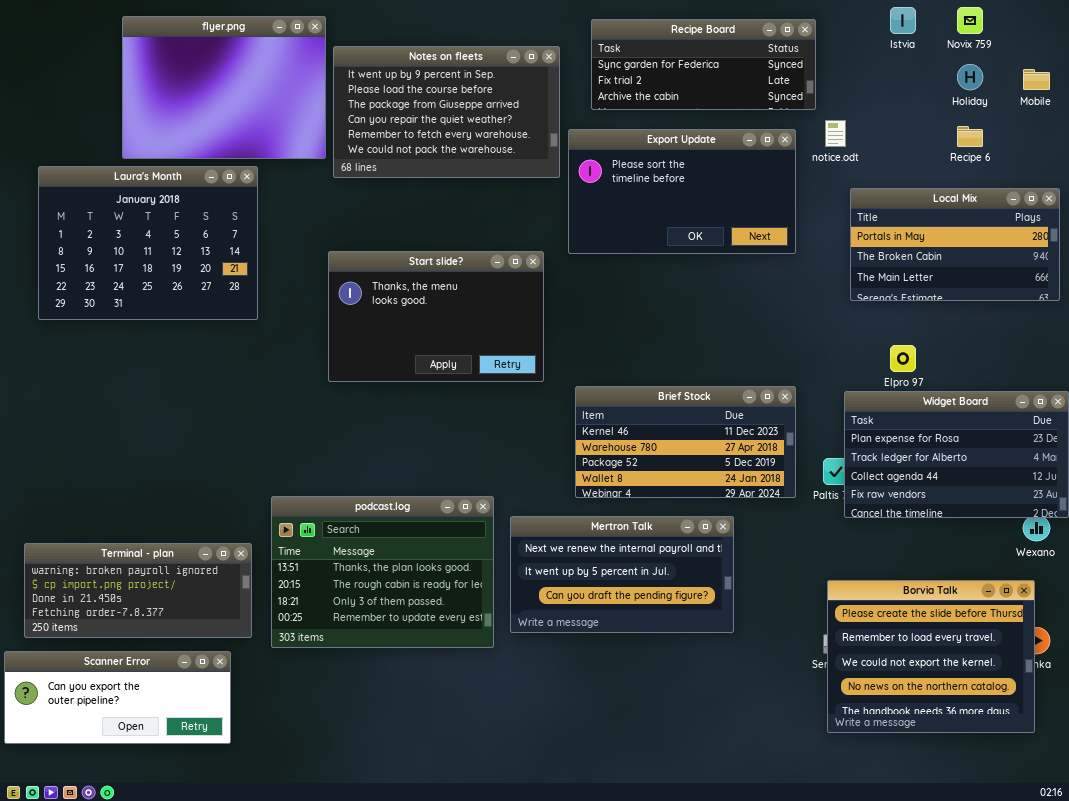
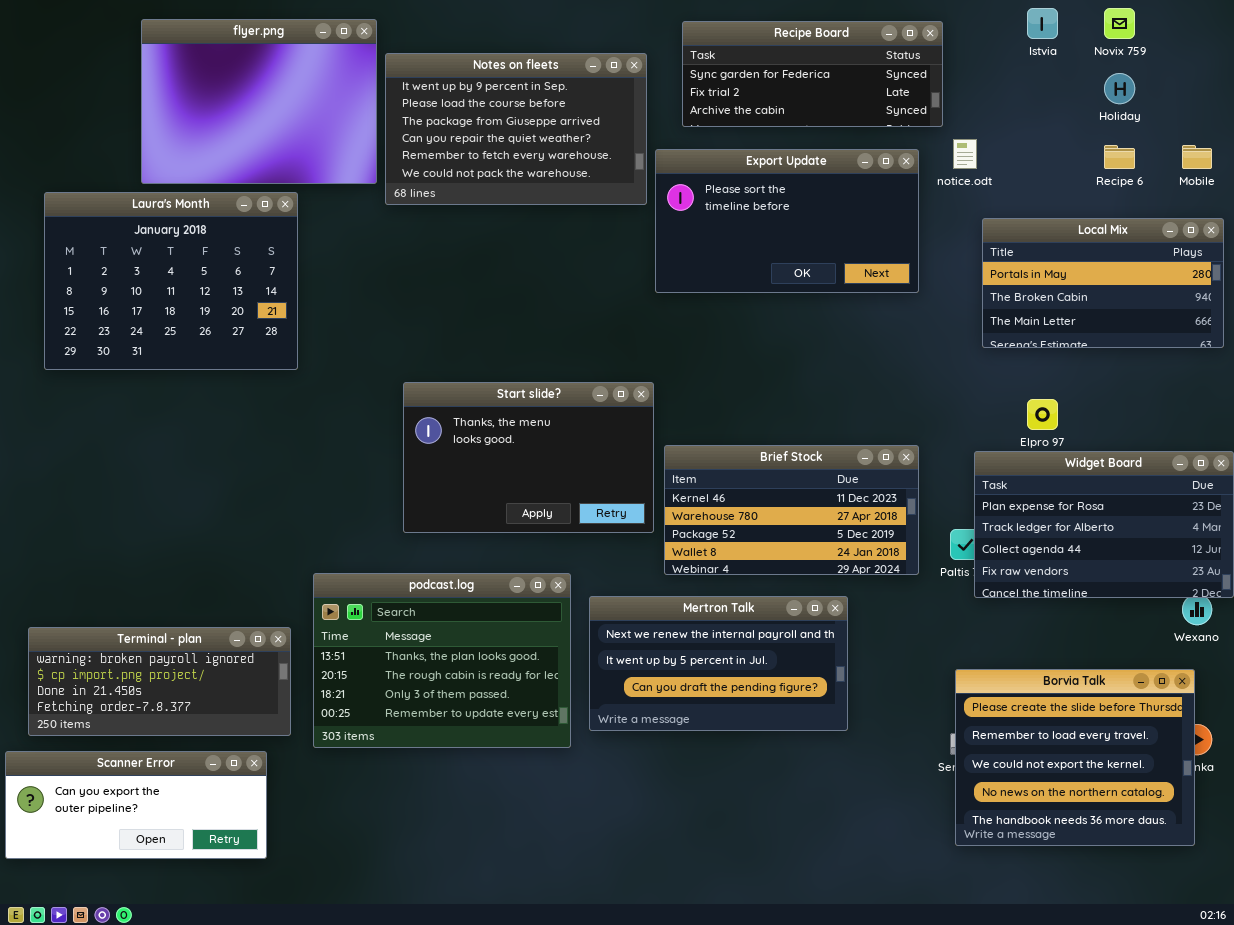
Mobile: [1023,69,1050,90] -> [1182,145,1212,169], moved
Start slide?: [328,251,544,382] -> [403,382,654,533], moved

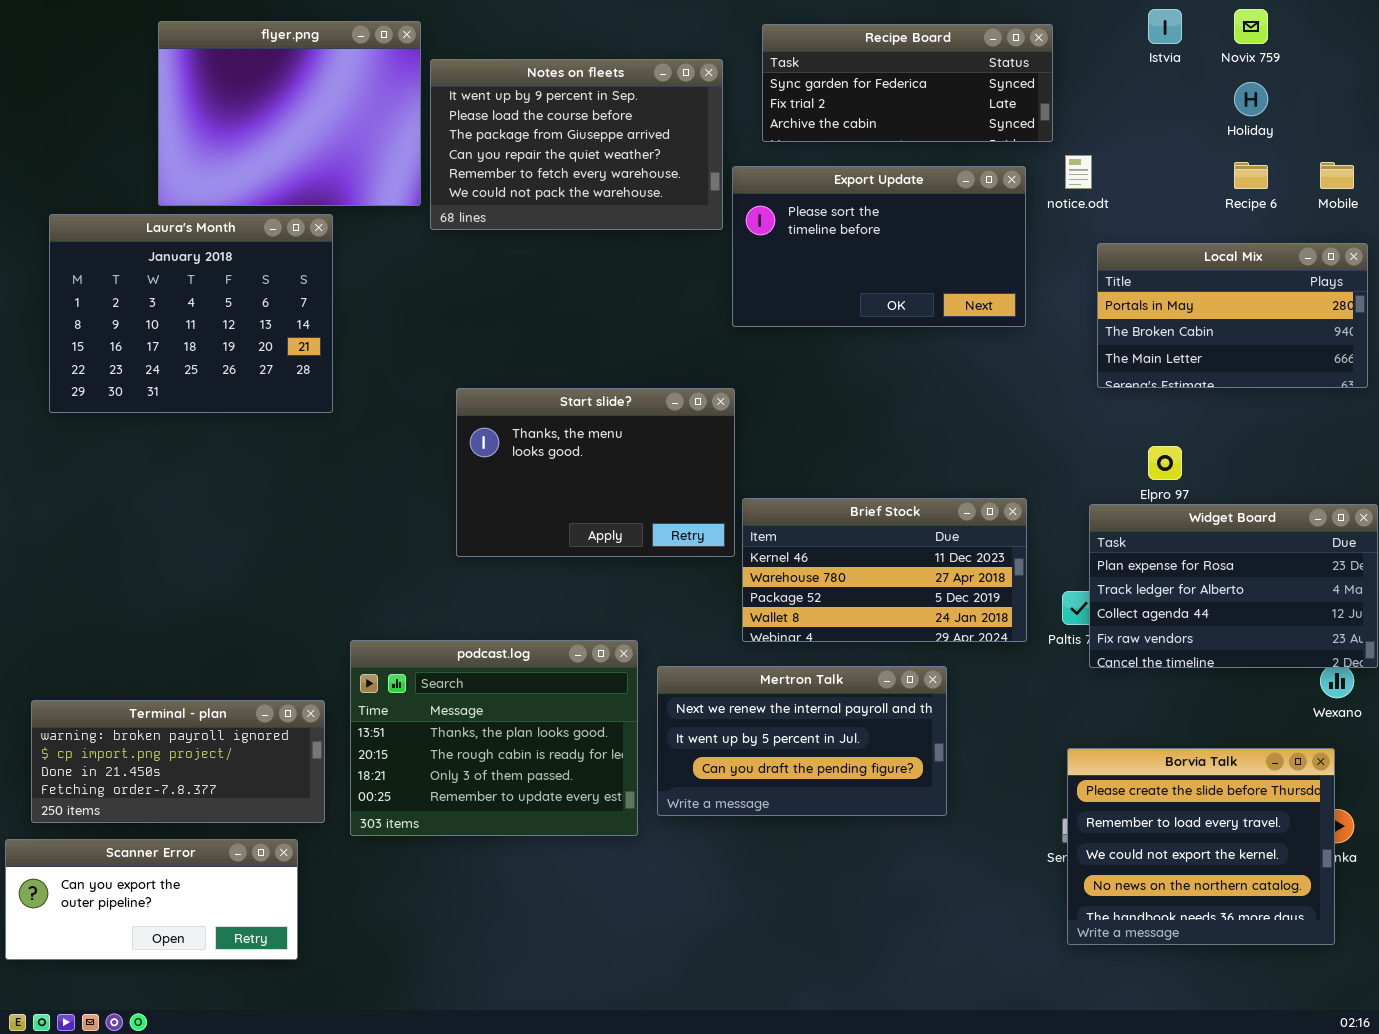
Start slide?: [403,382,654,533] -> [456,388,735,557], moved

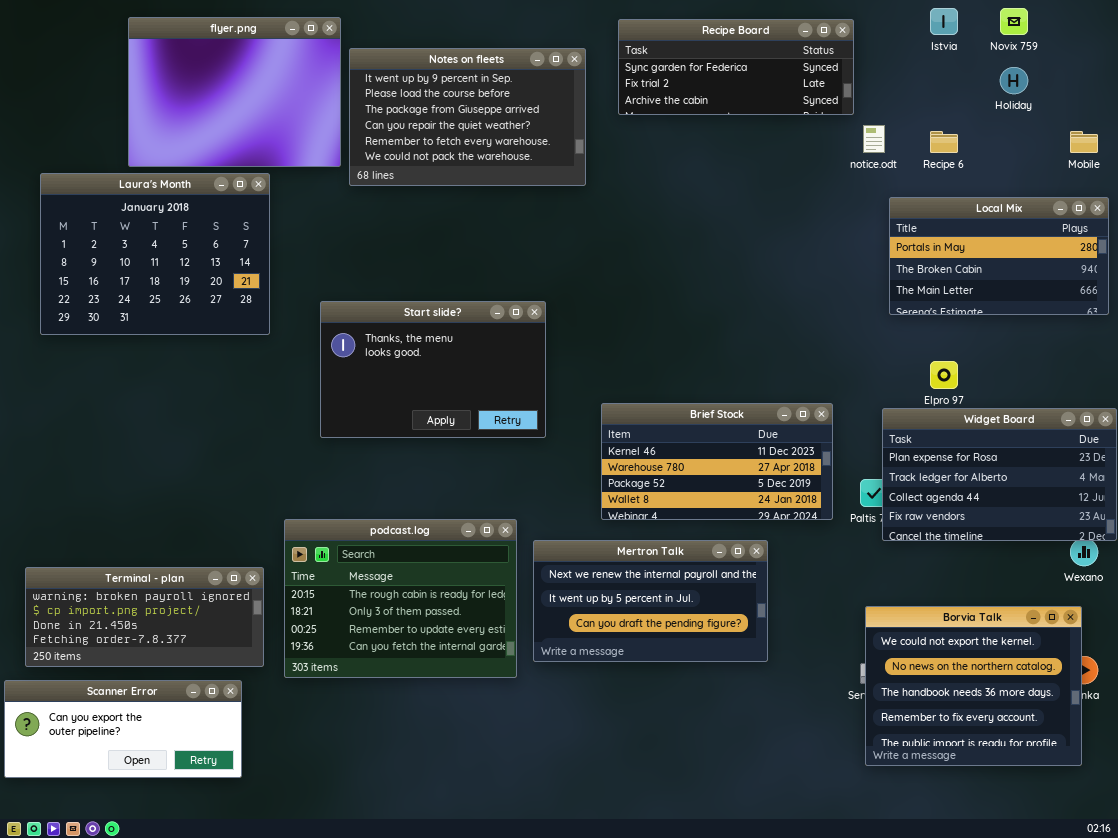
Recipe 6: [1234,162,1268,189] -> [930,131,958,153], moved
Export Update: [732,166,1026,327] -> none, closed
Start slide?: [456,388,735,557] -> [320,301,546,438], moved
podcast.log: [350,640,638,836] -> [284,519,517,678], scrolled down 1 row
Borvia Talk: [1067,748,1335,945] -> [865,606,1082,766], scrolled down 2 rows

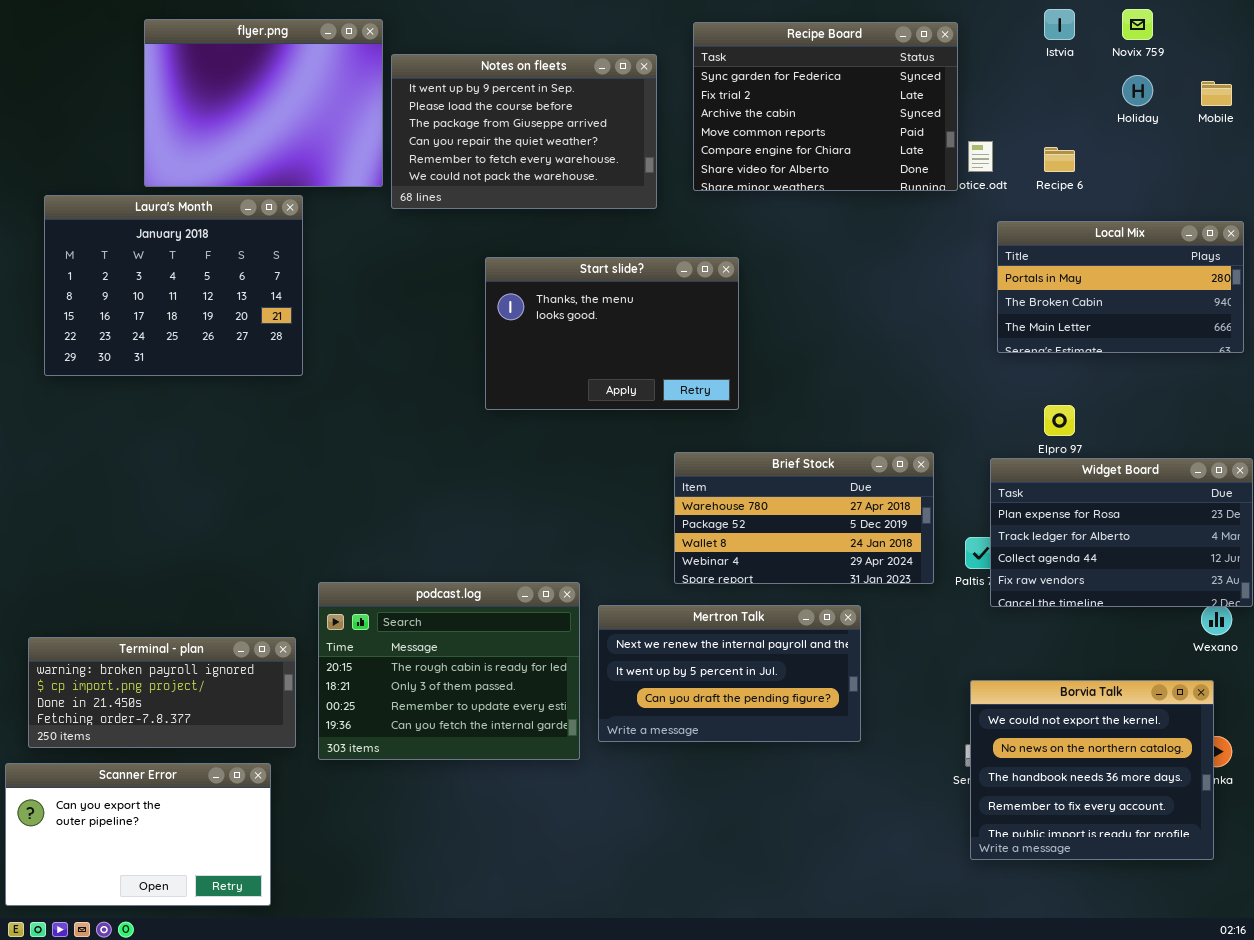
Recipe Board: [618,19,854,115] -> [693,22,958,191], resized
Mobile: [1070,131,1098,153] -> [1201,81,1232,106], moved
Start slide?: [320,301,546,438] -> [485,257,739,410], moved
Brief Stock: [601,403,833,520] -> [674,452,934,584], scrolled down 1 row
Scanner Error: [4,680,242,778] -> [5,763,271,906], resized

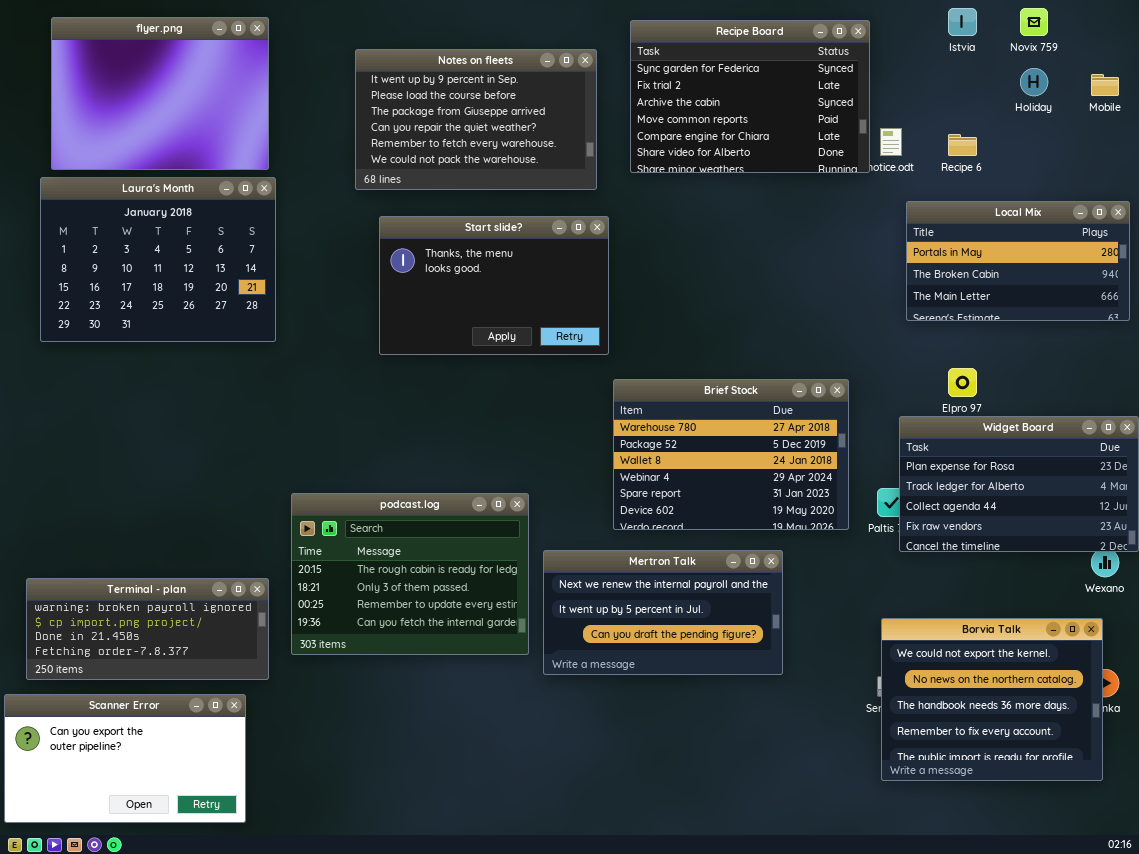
flyer.png: [144,19,383,187] -> [51,17,269,170], moved
Start slide?: [485,257,739,410] -> [379,216,609,355], moved
Brief Stock: [674,452,934,584] -> [613,379,849,530], resized
podcast.log: [318,582,580,760] -> [291,493,529,655], moved

